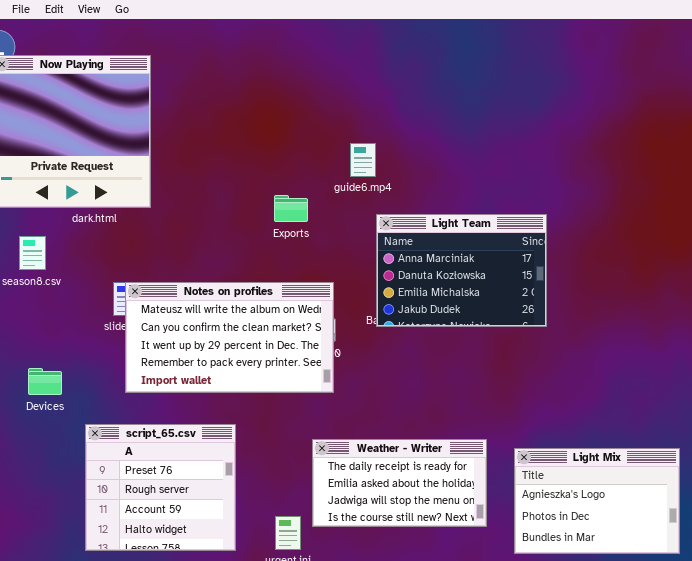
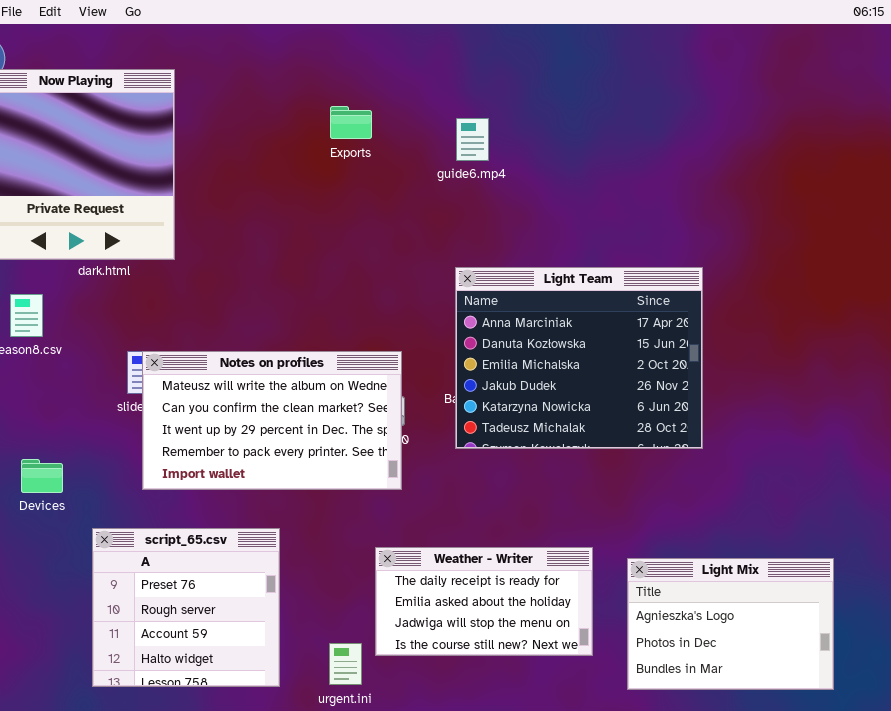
guide6.mp4: [350,143,376,177] -> [456,118,489,161], moved
Exports: [274,195,308,222] -> [330,106,372,139], moved
Light Team: [376,214,547,327] -> [455,267,703,449], resized

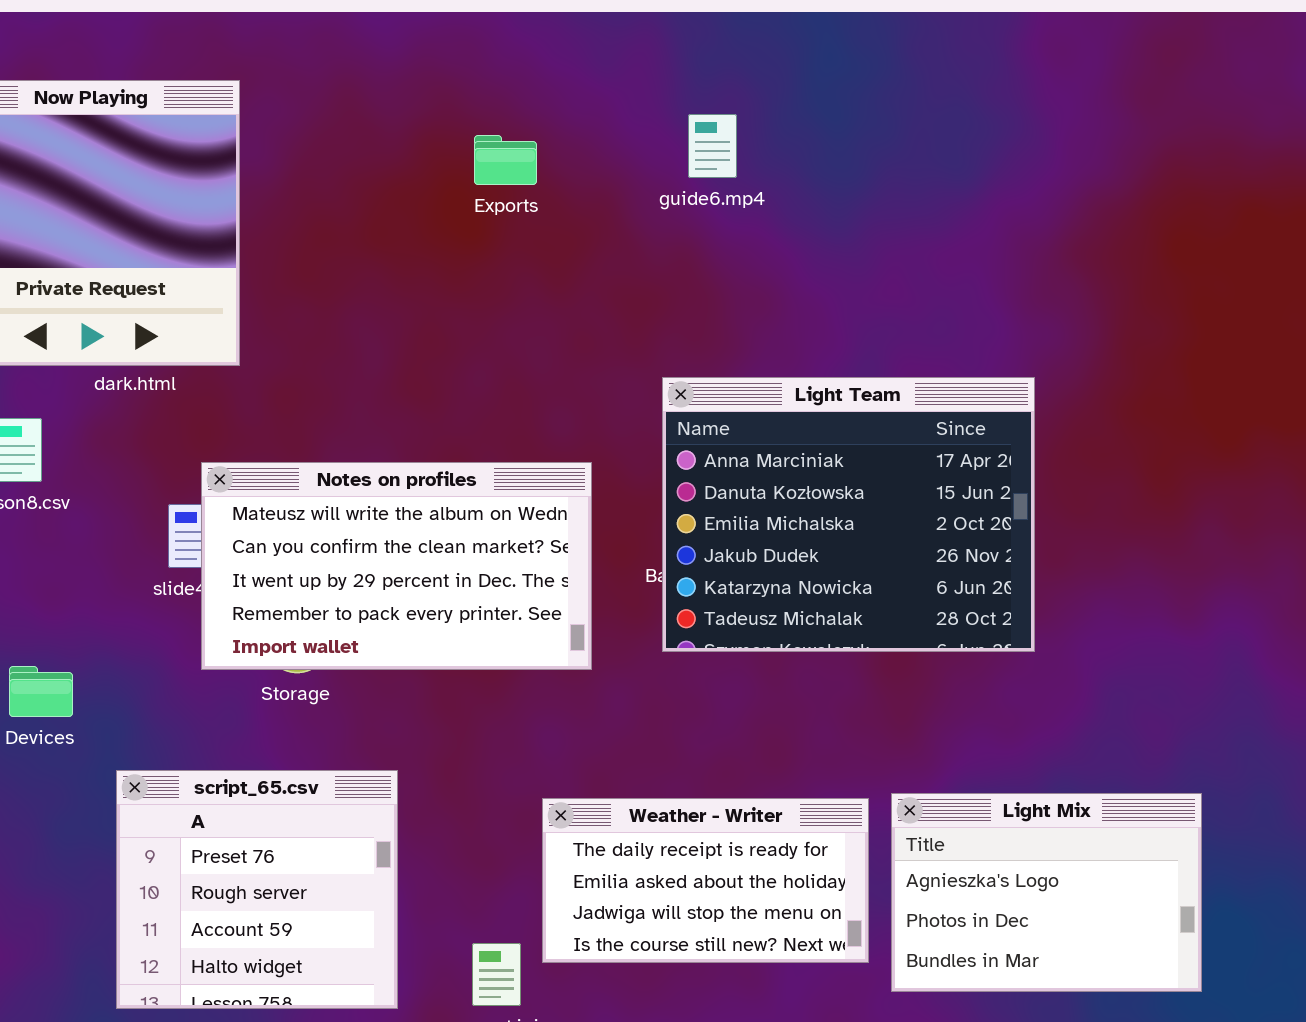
guide6.mp4: [456,118,489,161] -> [688,114,737,178], moved
Notes on profiles: [142,351,402,490] -> [201,462,592,670], moved
Light Mix: [627,558,834,690] -> [891,793,1202,992], moved

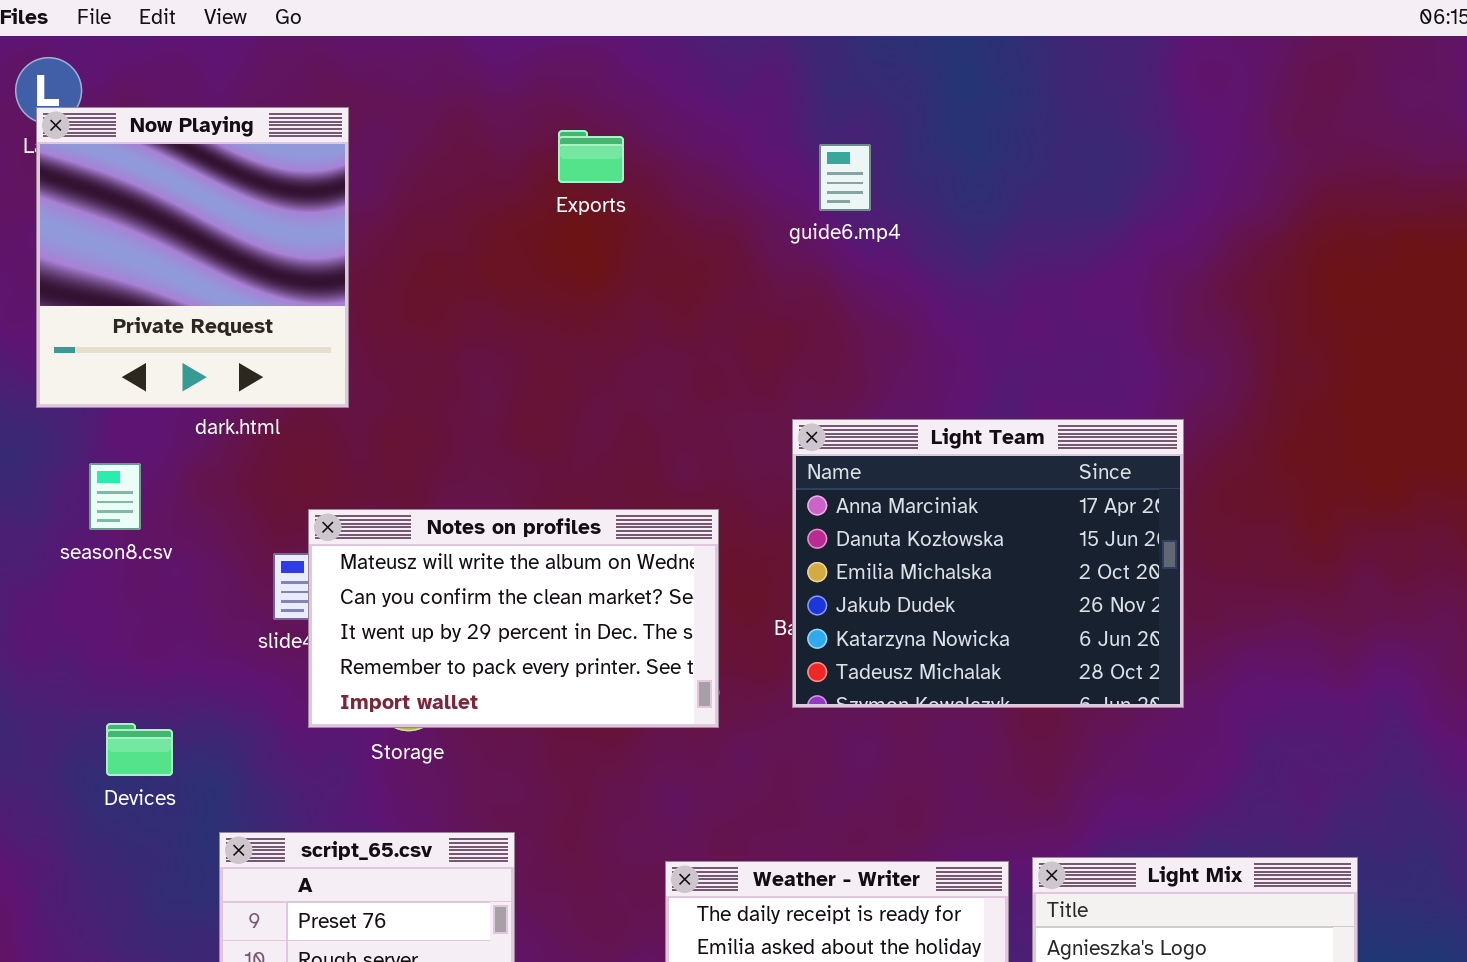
Exports: [474,135,537,185] -> [558,130,624,183], moved

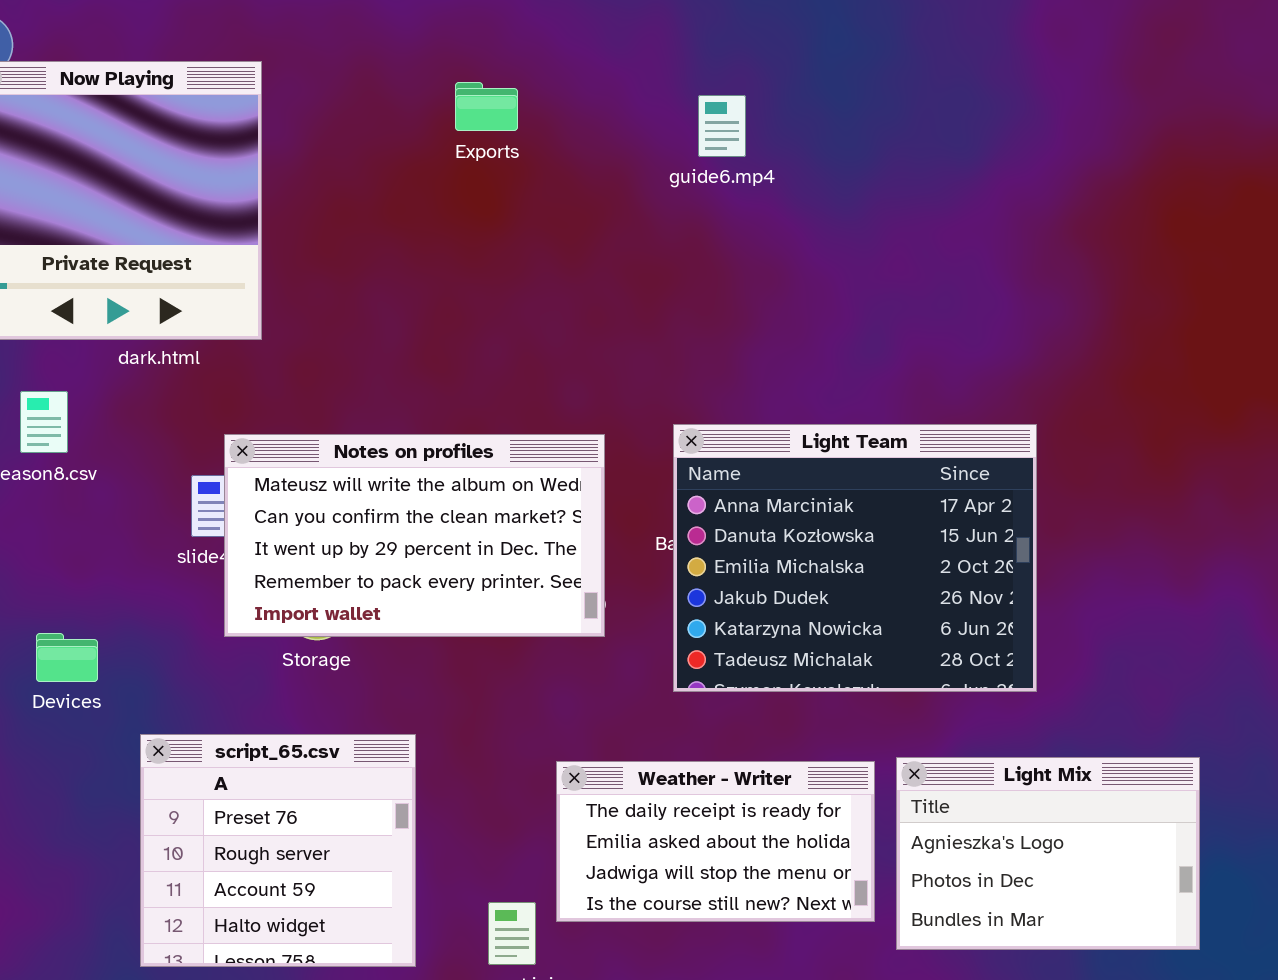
Light Team: [792,419,1184,708] -> [673,424,1037,692], moved

